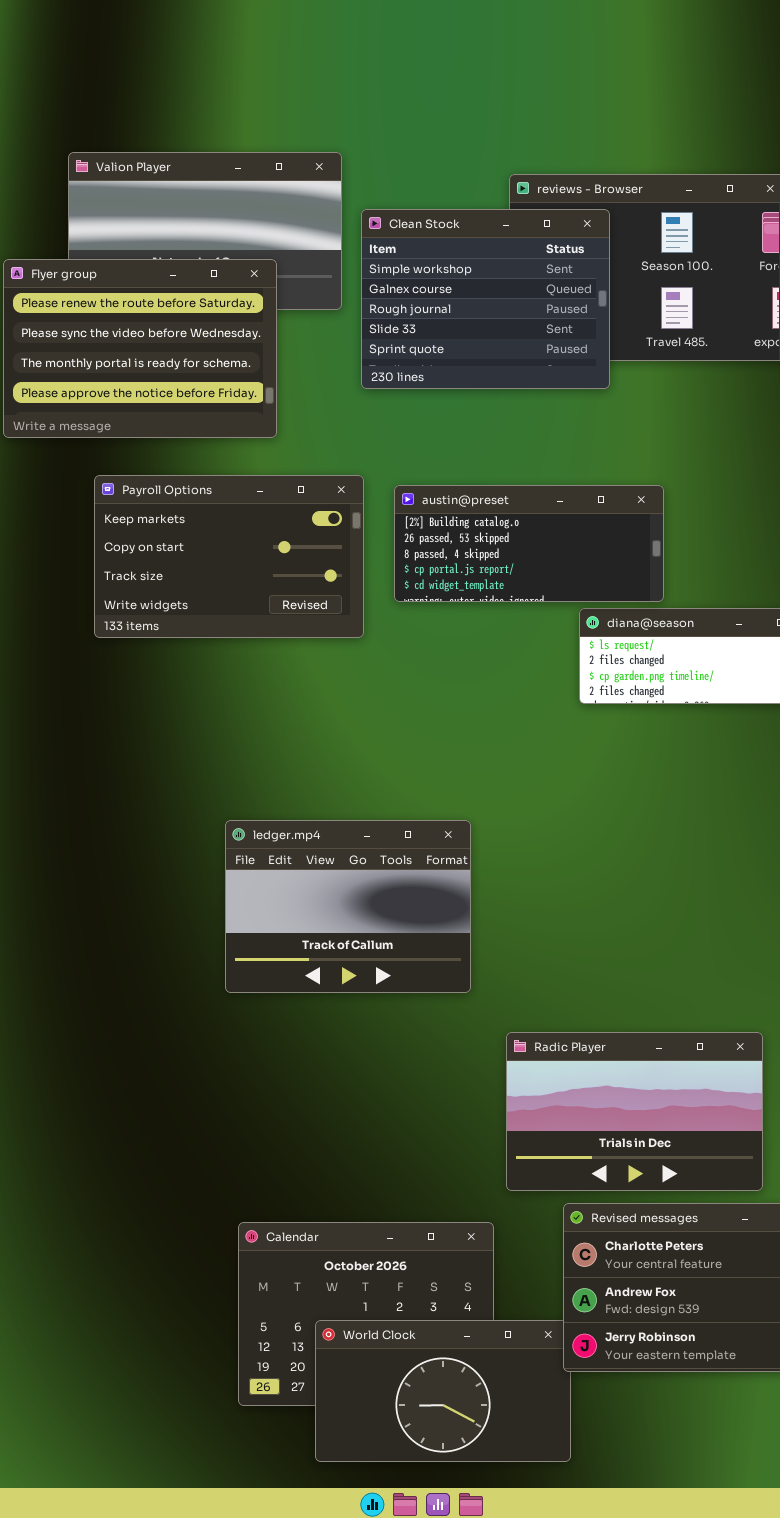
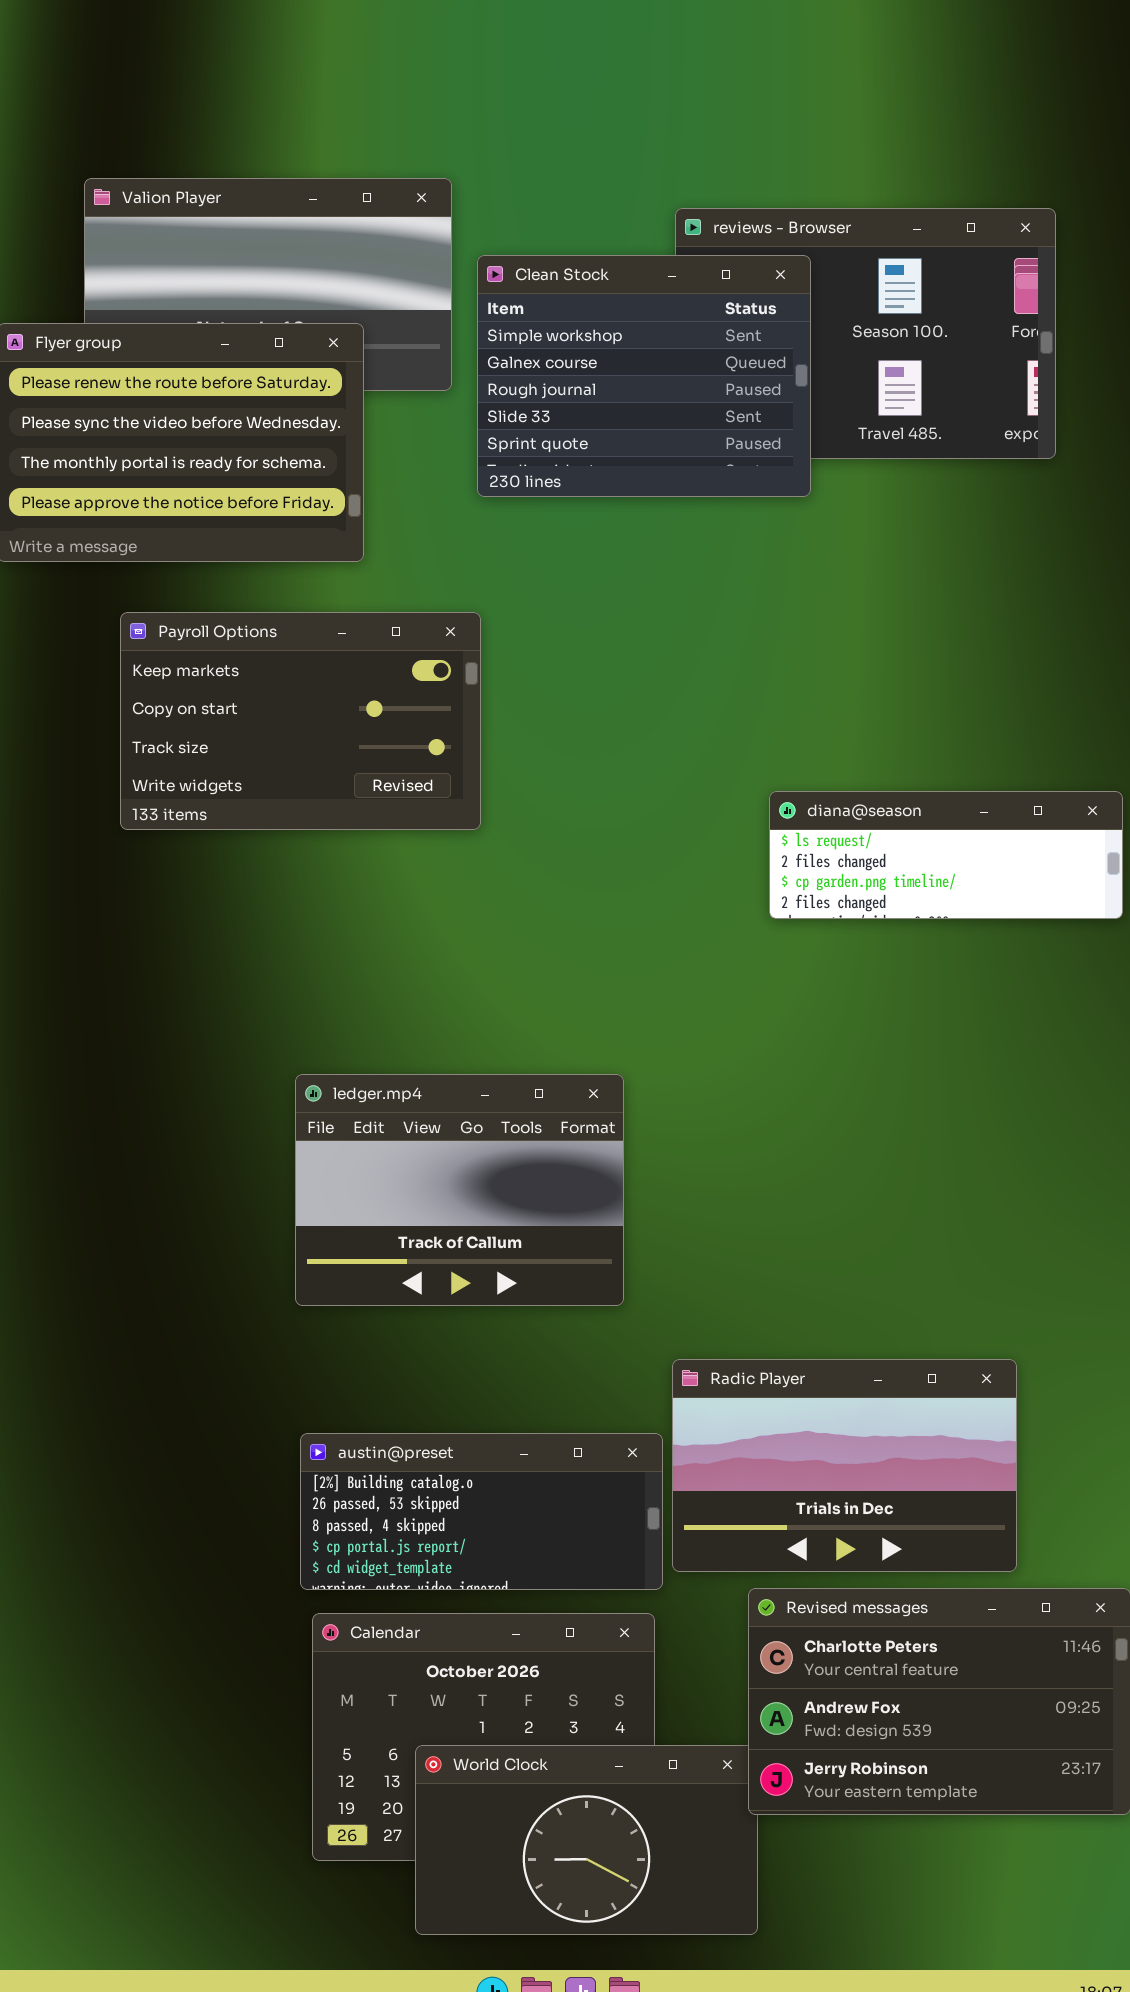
austin@preset: [394,485,664,602] -> [300,1433,663,1590], moved

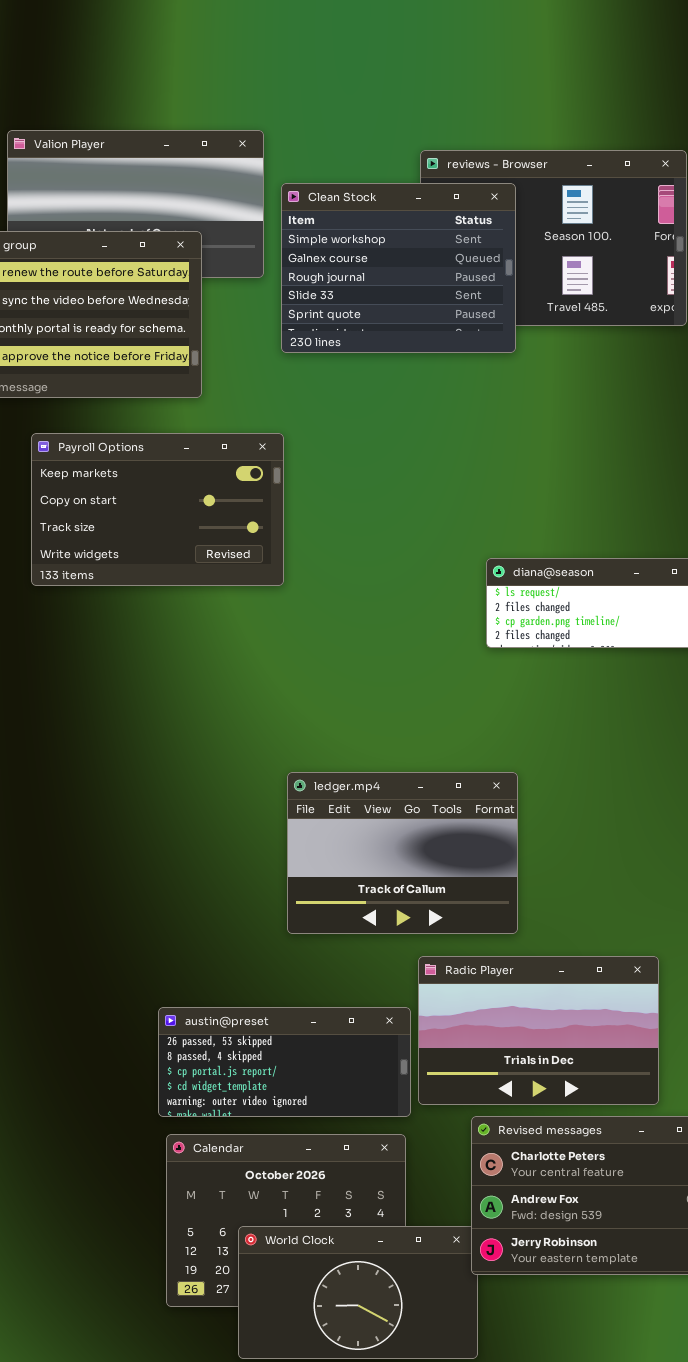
ledger.mp4: [295,1074,624,1306] -> [287,772,518,934], moved
austin@preset: [300,1433,663,1590] -> [158,1007,411,1117], scrolled down 1 row

